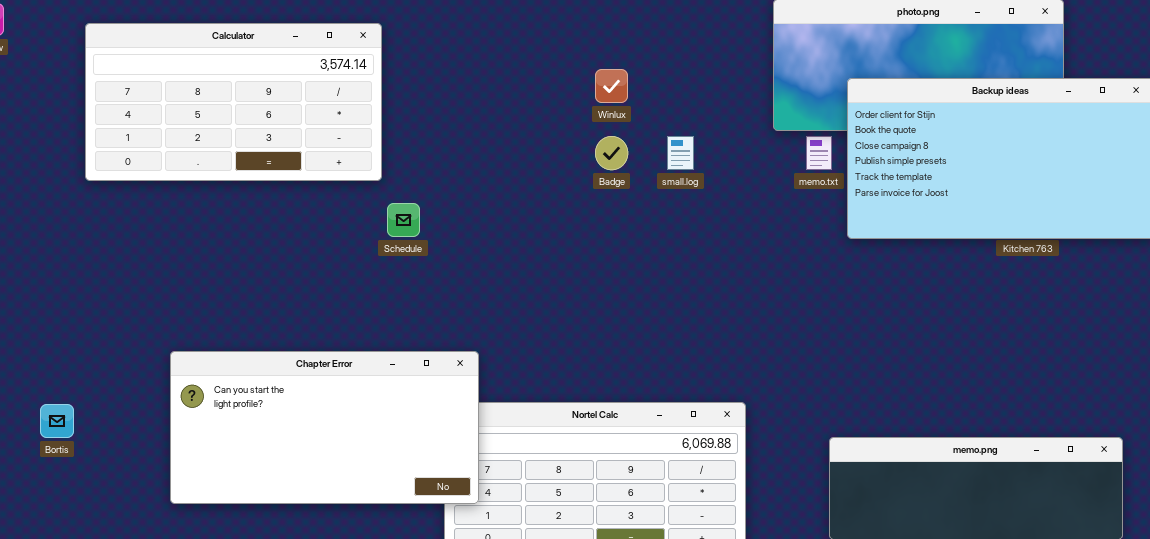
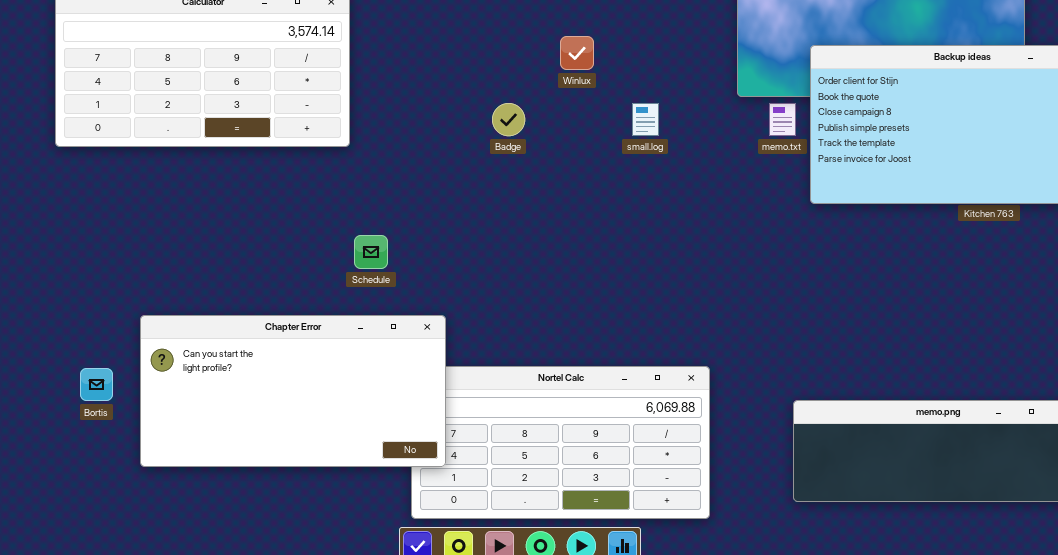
Badge: [595,136,628,170] -> [492,103,525,136], moved
Schedule: [387,203,420,237] -> [354,235,388,269], moved
Bortis: [40,404,74,438] -> [80,368,113,401], moved

